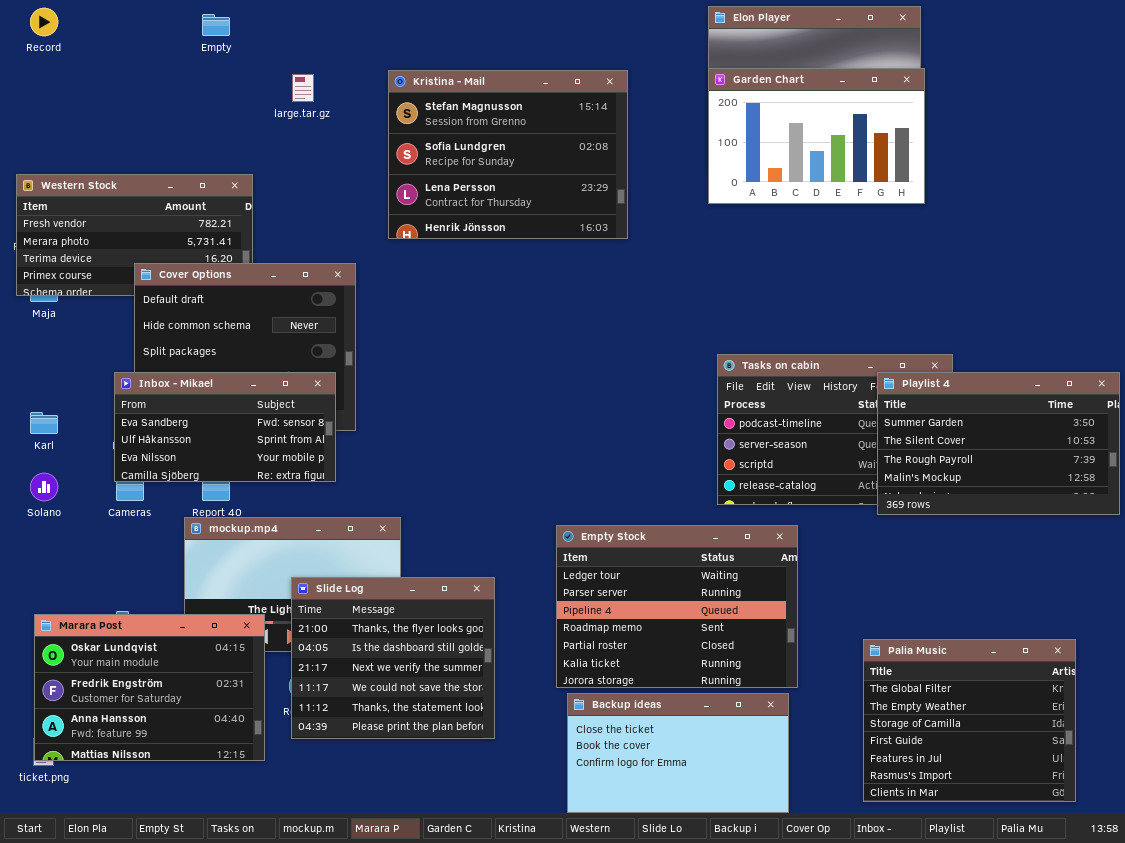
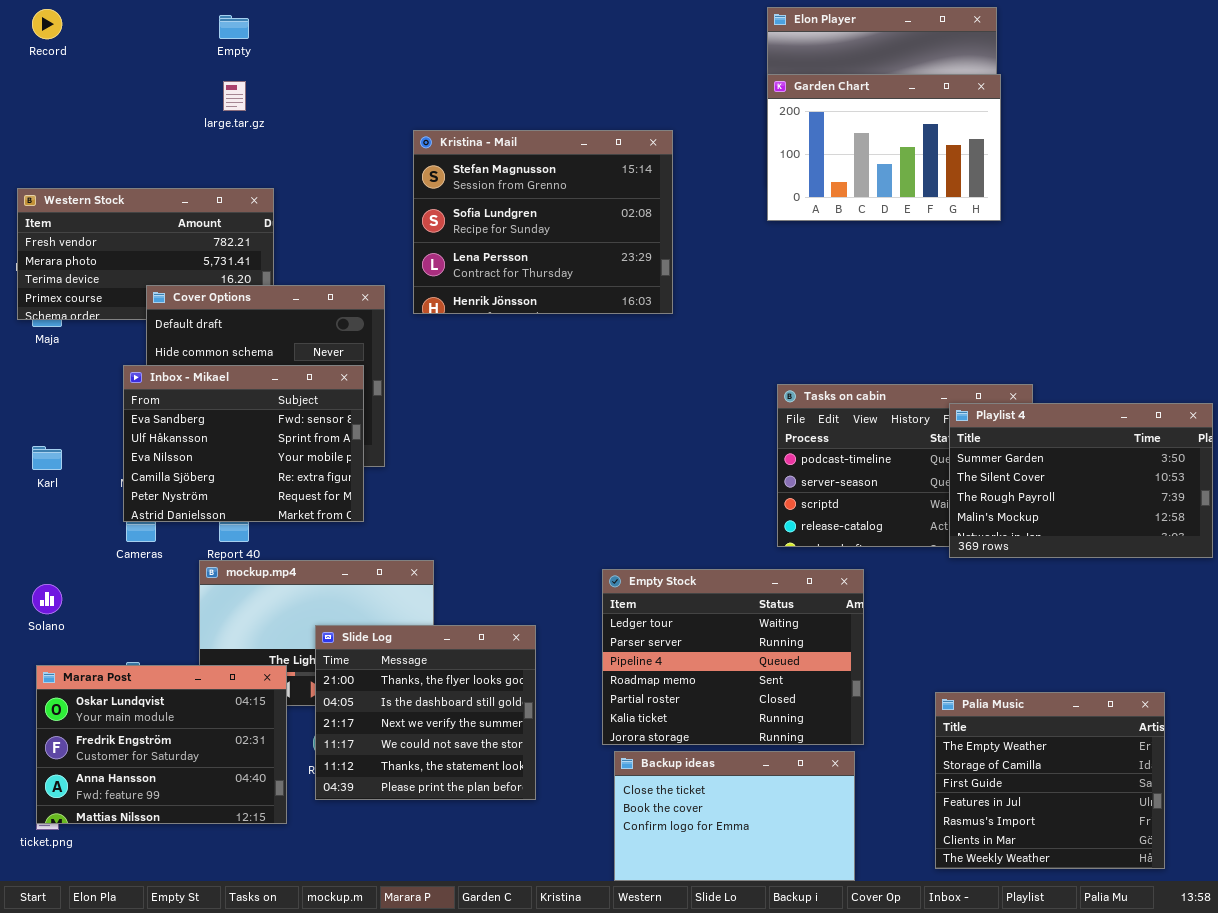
Kristina - Mail: [388,70,628,239] -> [413,130,673,314], moved
large.tar.gz: [292,74,314,102] -> [223,81,246,111], moved
Inbox - Mikael: [114,372,336,482] -> [123,365,364,522], resized
Solano: [30,473,58,501] -> [32,584,62,614], moved
Palia Music: [863,639,1076,802] -> [935,692,1165,869], scrolled down 1 row

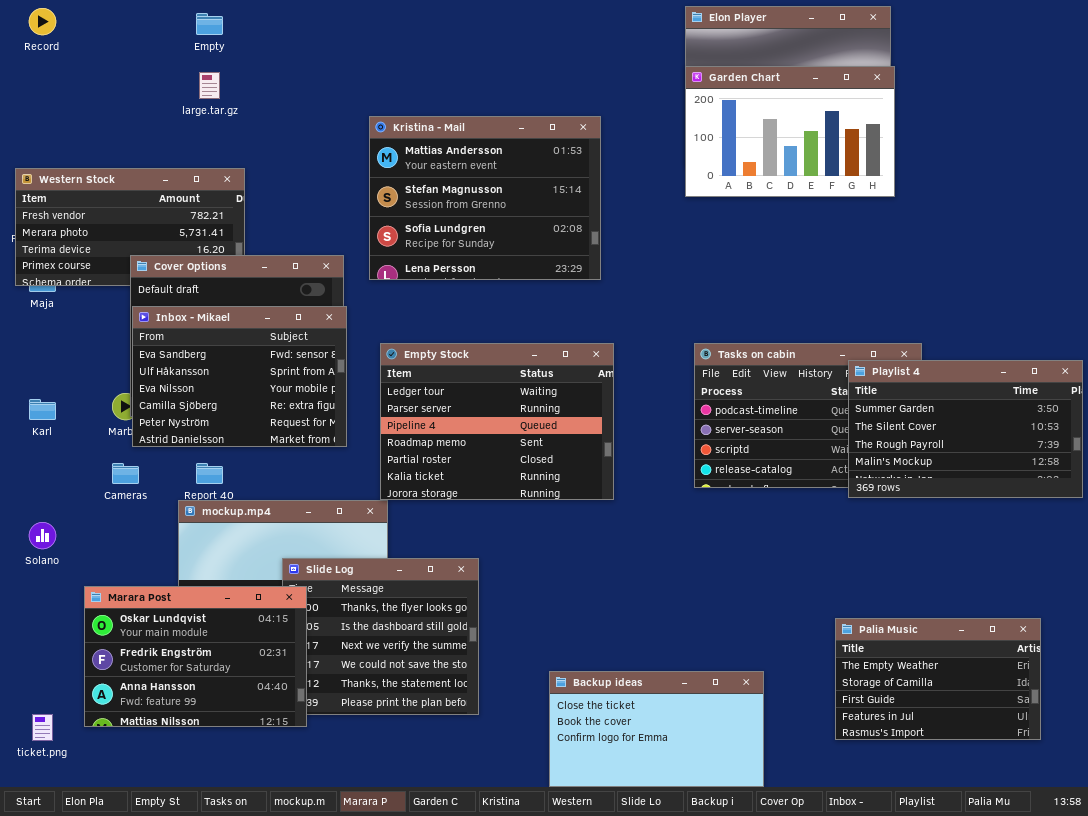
Kristina - Mail: [413,130,673,314] -> [369,116,601,280], scrolled up 1 row
Inbox - Mikael: [123,365,364,522] -> [132,306,347,447], moved
Empty Stock: [602,569,864,745] -> [380,343,614,500], moved
Marara Post: [36,665,287,824] -> [84,586,307,727], moved
Palia Music: [935,692,1165,869] -> [835,618,1041,740], resized

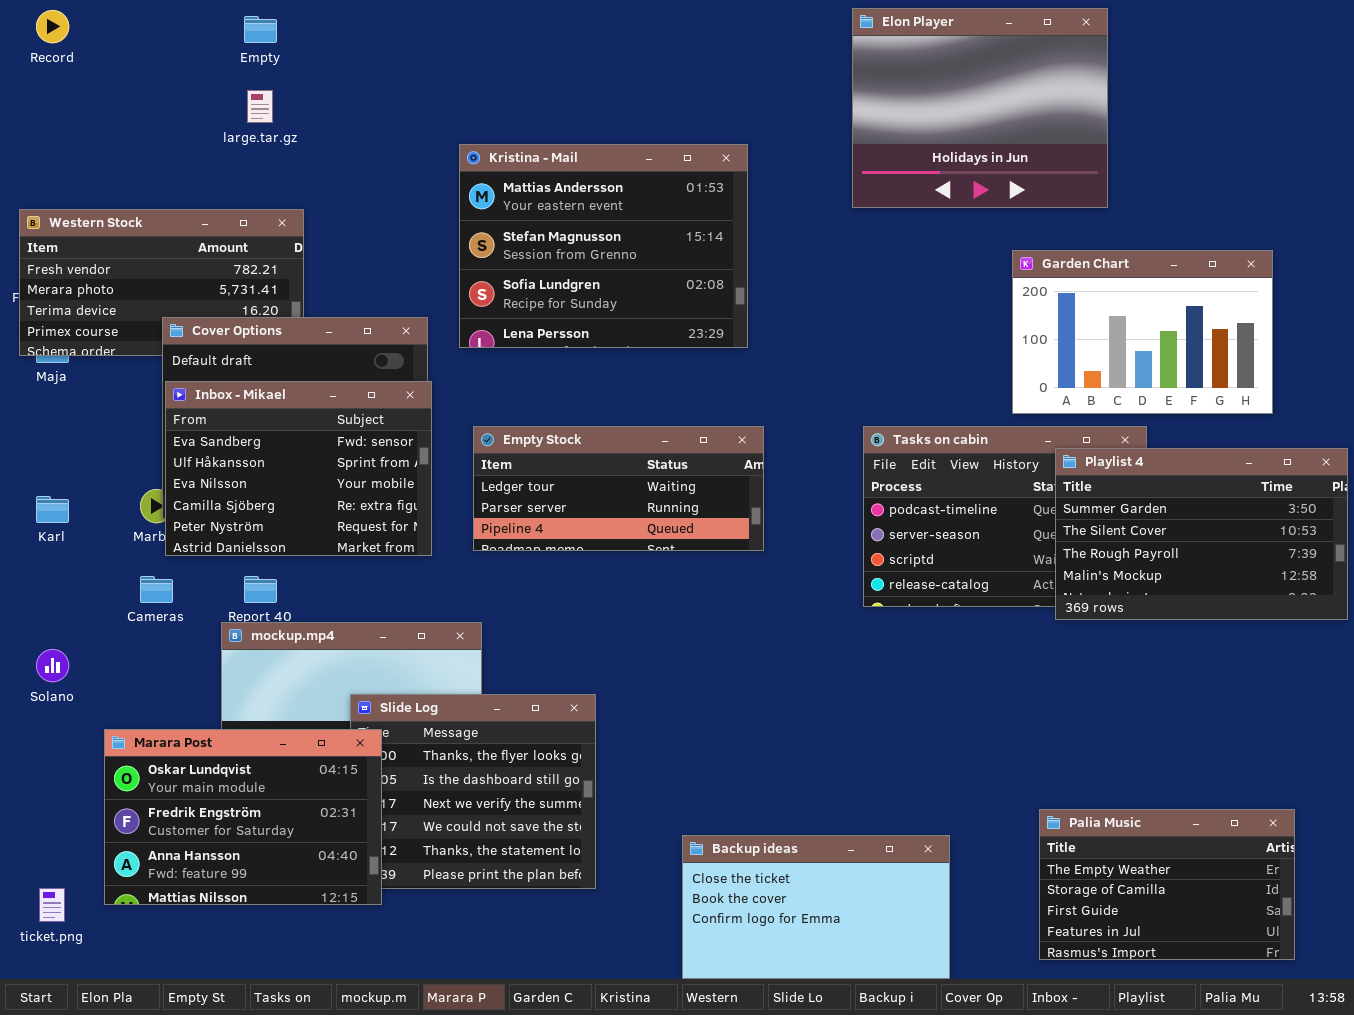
Garden Chart: [685,66,895,197] -> [1012,250,1273,414], moved
Empty Stock: [380,343,614,500] -> [473,426,764,551], resized
Palia Music: [835,618,1041,740] -> [1039,809,1295,960], moved

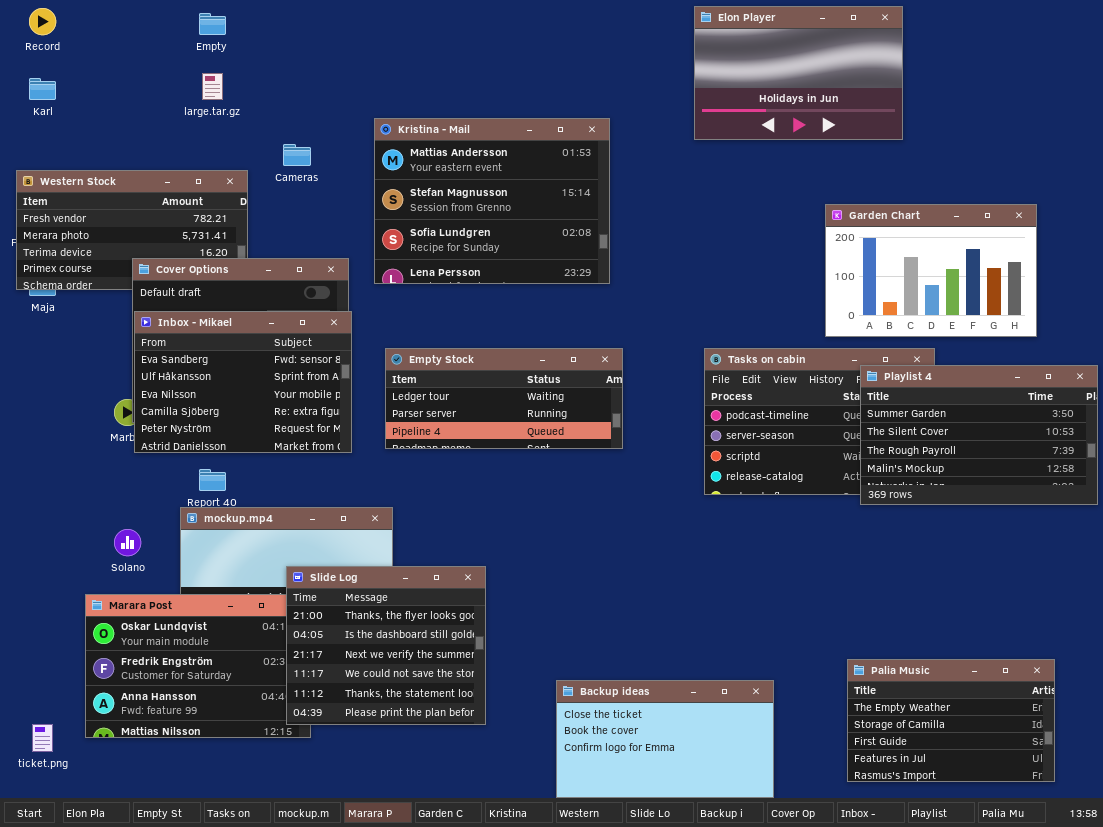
Elon Player: [852,8,1108,208] -> [694,6,903,140], resized
Karl: [36,496,69,523] -> [29,78,56,100], moved
Cameras: [140,576,173,603] -> [283,144,311,166], moved
Solano: [36,649,69,682] -> [114,529,141,556], moved
Slide Log: [350,694,596,889] -> [286,566,486,725], raised

